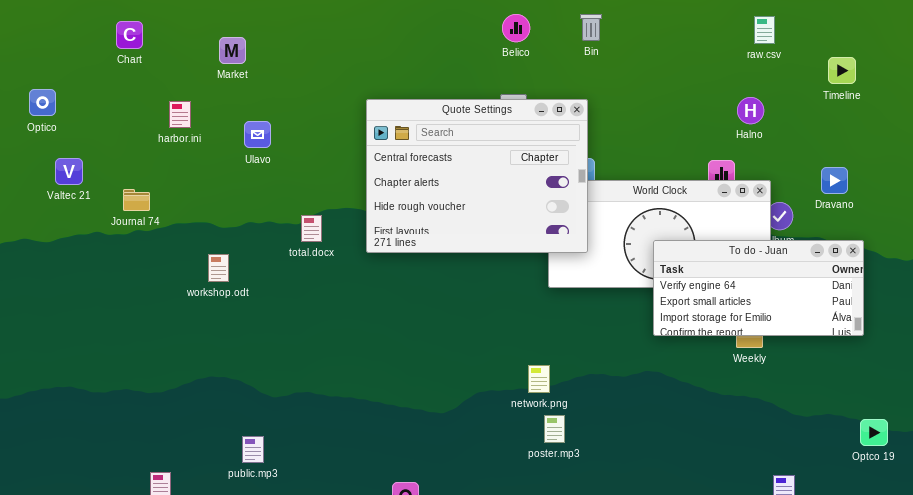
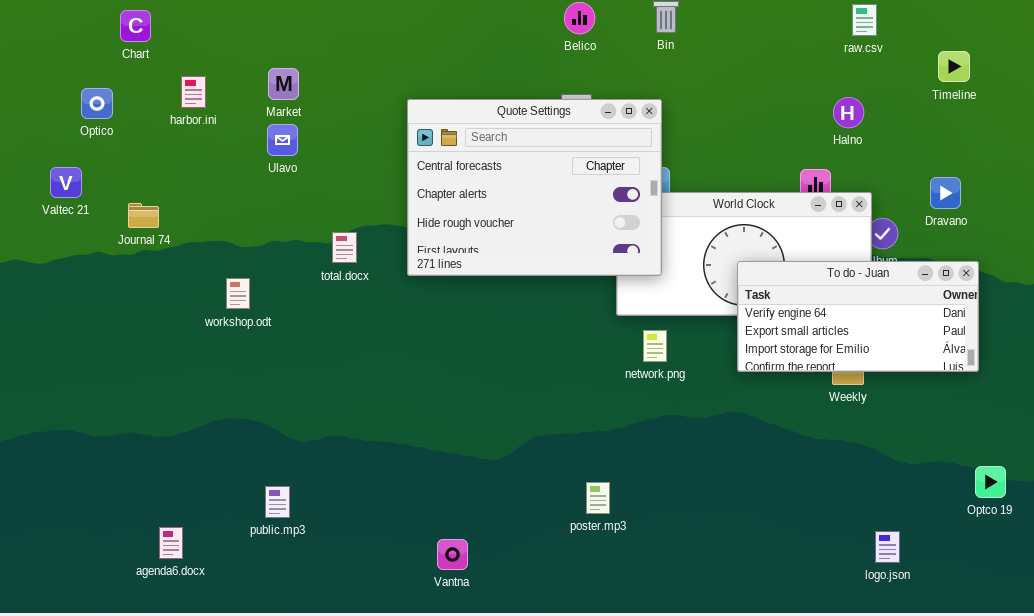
Market: [219,37,246,64] -> [268,68,299,100], moved
Optico: [29,89,56,116] -> [81,88,113,119], moved
harbor.ini: [169,101,191,128] -> [181,76,206,108], moved
network.png: [528,365,550,393] -> [643,330,667,362], moved
poster.mp3: [544,415,565,443] -> [586,482,610,514], moved

